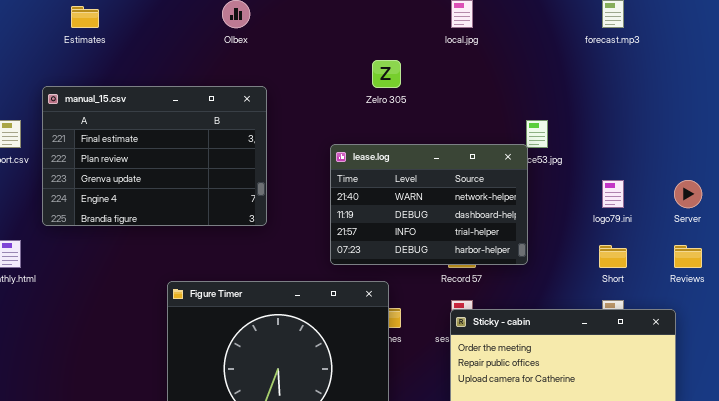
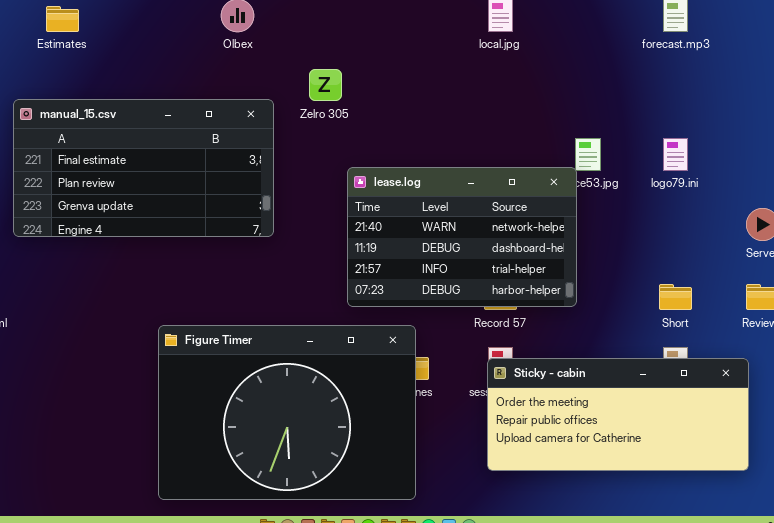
Zelro 305: [372,60,401,88] -> [309,69,342,101], moved
manual_15.csv: [42,86,267,226] -> [13,99,274,237], resized
logo79.ini: [602,180,624,208] -> [663,138,688,171], moved

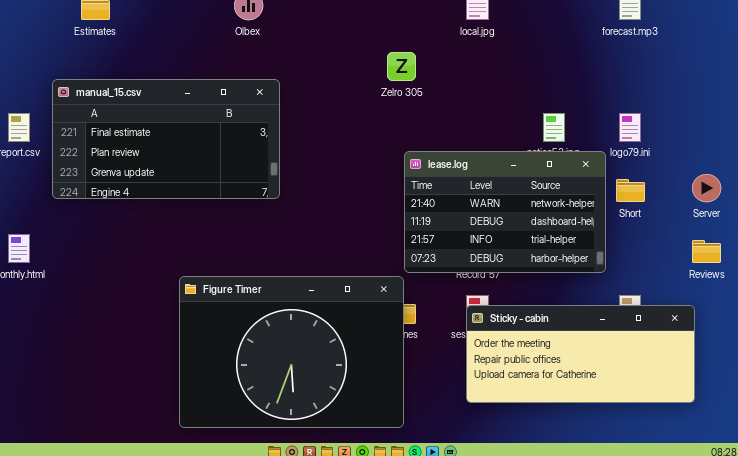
Zelro 305: [309,69,342,101] -> [387,52,416,81], moved
lease.log: [347,167,577,307] -> [404,151,606,273], moved
Short: [659,284,692,310] -> [616,179,645,202], moved

